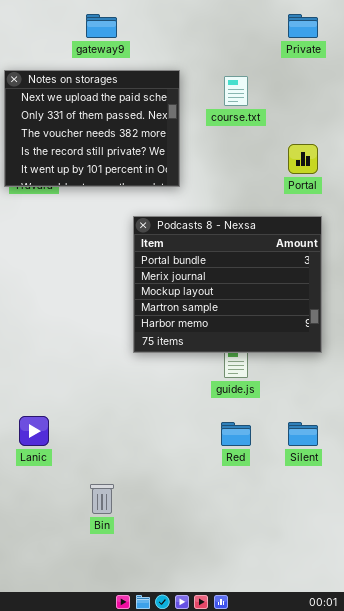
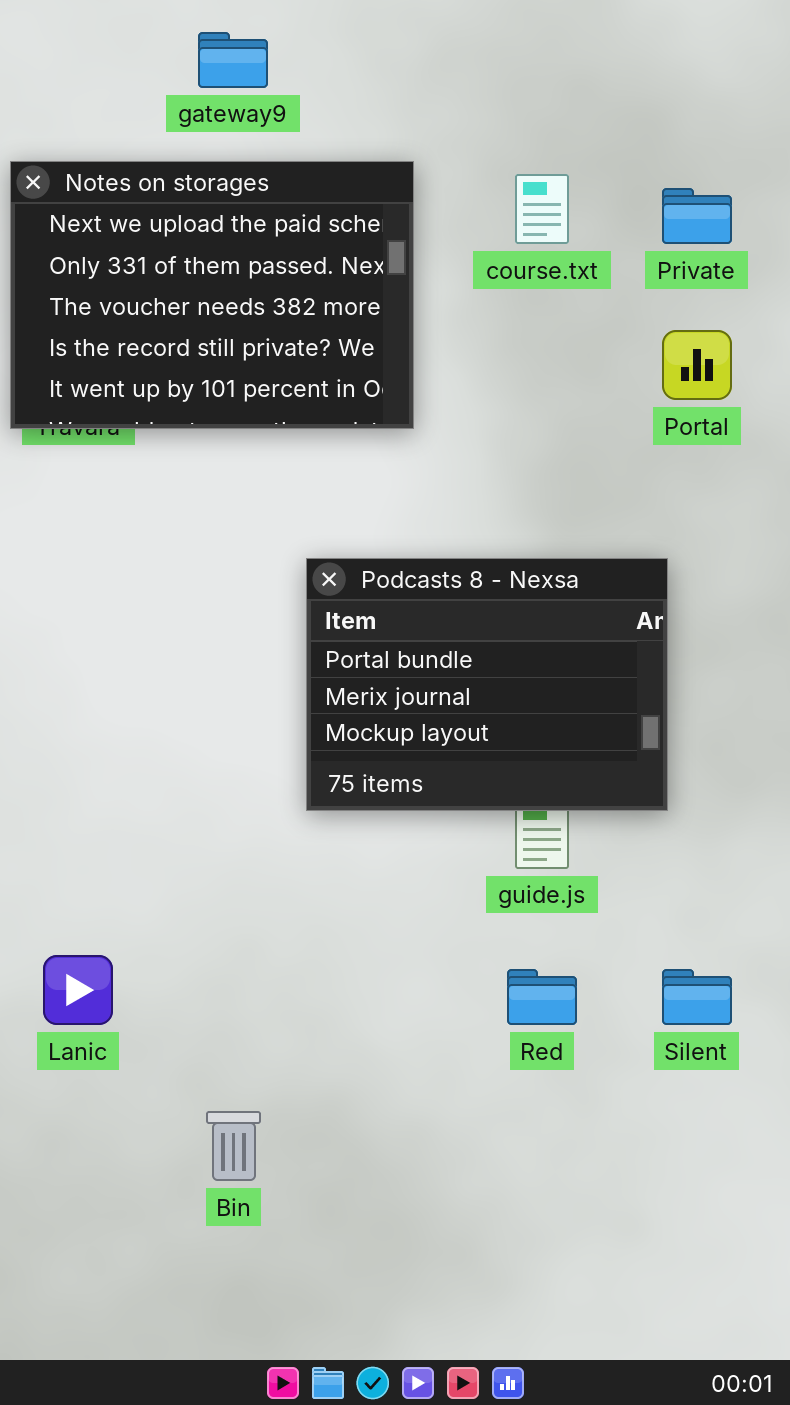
Private: [288,14,318,38] -> [662,188,732,244], moved
Podcasts 8 - Nexsa: [133,216,322,353] -> [306,558,668,811], resized

